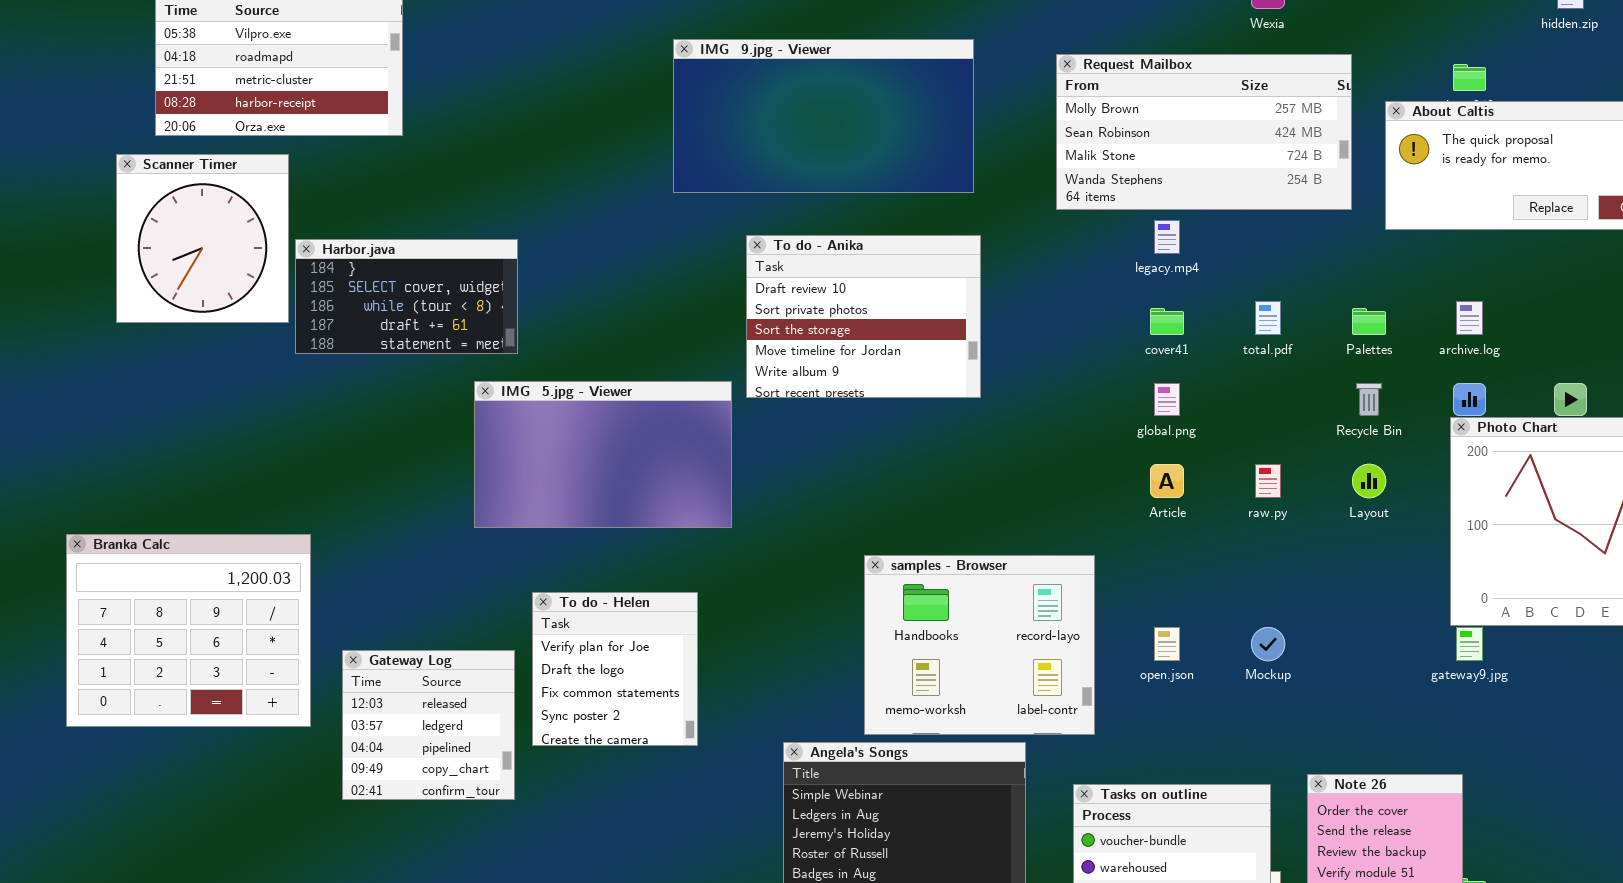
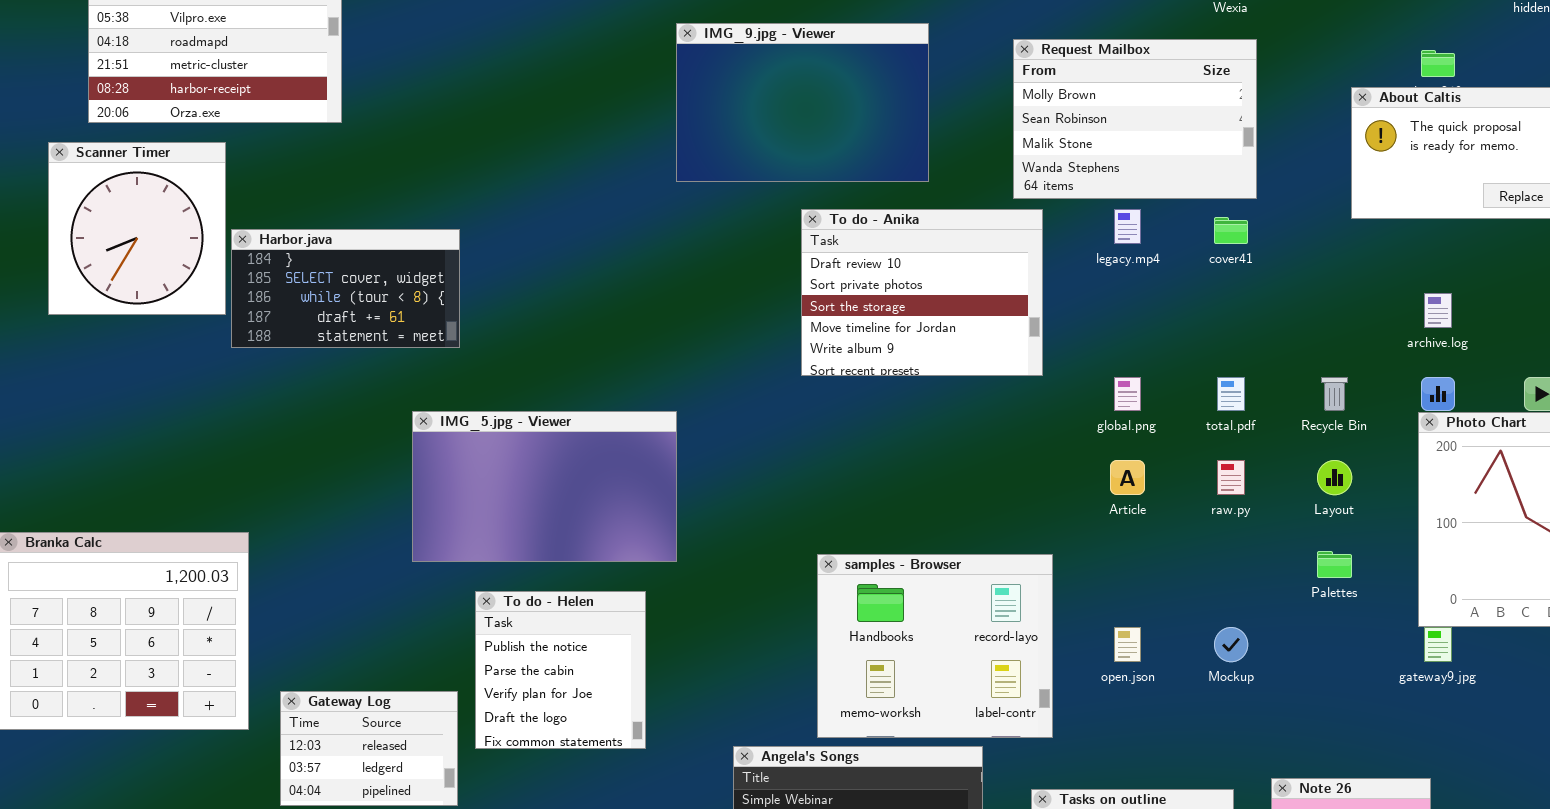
IMG_9.jpg - Viewer: [673,39,974,193] -> [676,23,929,182], resized
Request Mailbox: [1056,54,1352,210] -> [1013,39,1257,199], resized
To do - Anika: [746,235,981,398] -> [801,209,1043,376], moved
total.pdf: [1255,301,1281,335] -> [1217,377,1245,411], moved
cover41: [1150,308,1184,335] -> [1214,217,1248,244], moved
Palettes: [1352,308,1386,335] -> [1317,551,1352,578], moved
IMG_5.jpg - Viewer: [474,381,732,528] -> [412,411,677,562], moved
To do - Helen: [532,592,698,746] -> [475,591,646,749], scrolled up 2 rows
Gateway Log: [342,650,515,800] -> [280,691,458,806], resized

